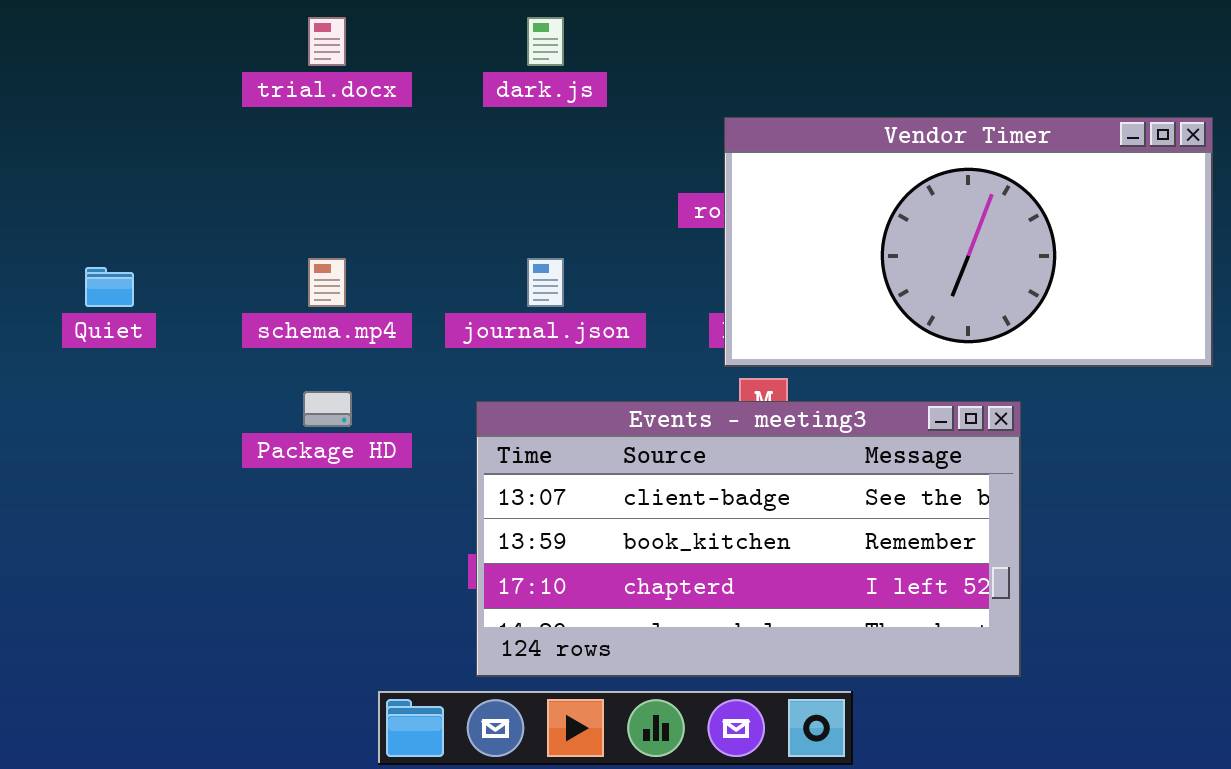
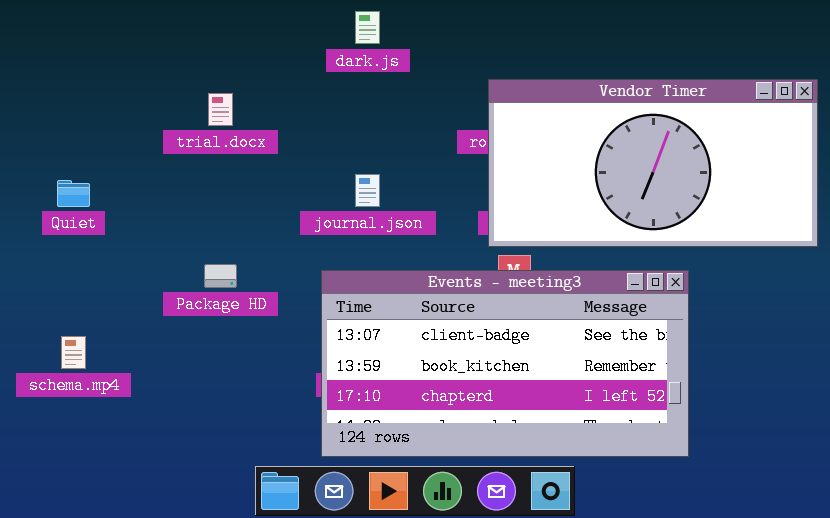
trial.docx: [308,17,346,66] -> [208,93,233,126], moved
schema.mp4: [308,258,346,307] -> [61,336,86,369], moved

